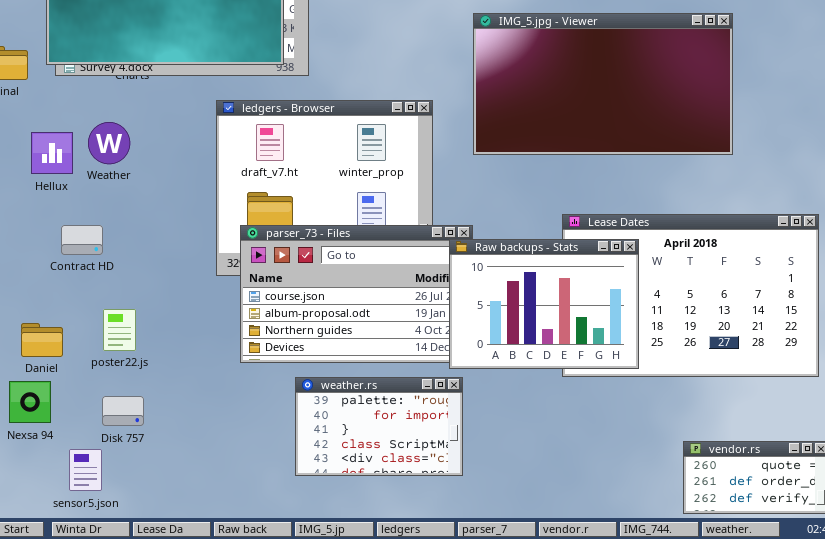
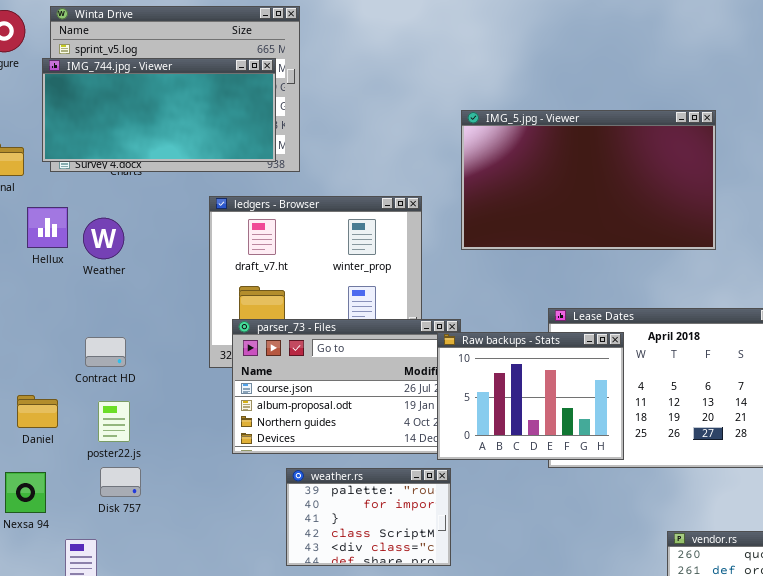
Hellux: [31,132,73,174] -> [27,207,68,248], moved
Contract HD: [61,225,103,255] -> [85,337,126,367], moved
Daniel: [21,323,63,357] -> [17,395,58,428], moved
Disk 757: [102,396,144,426] -> [100,467,141,497], moved

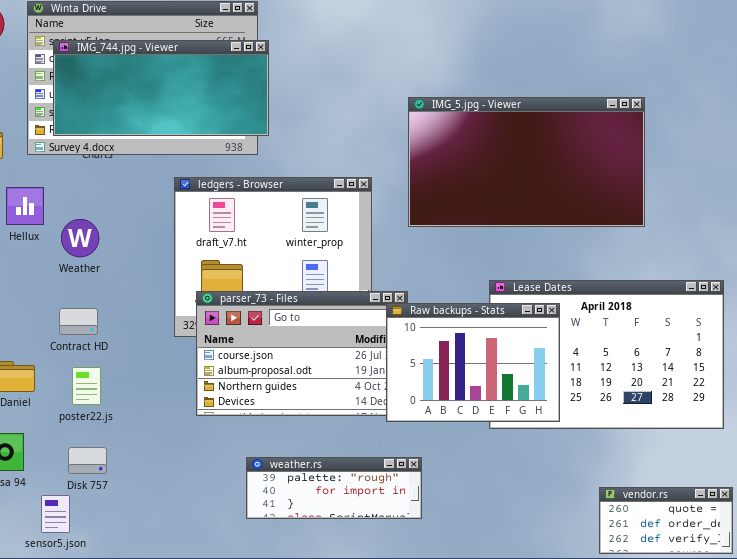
IMG_744.jpg - Viewer: [42,58,276,162] -> [53,40,269,136], moved
Weather: [83,218,124,259] -> [61,219,99,257], moved
Disk 757: [100,467,141,497] -> [68,447,107,474], moved
weather.rs: [286,468,451,566] -> [246,457,422,519], resized

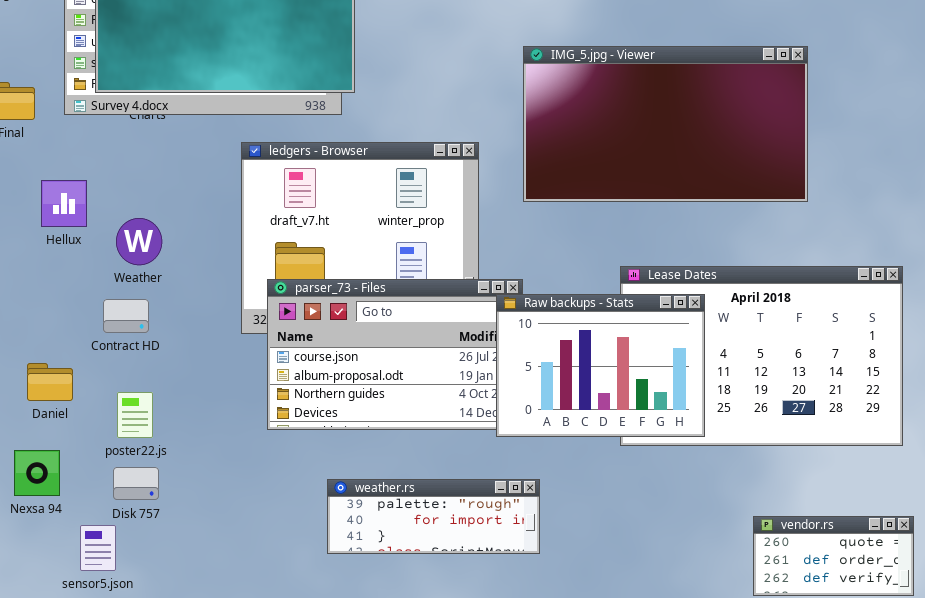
Hellux: [6,187,44,225] -> [41,180,87,227], moved
Weather: [61,219,99,257] -> [116,218,162,265], moved
poster22.js: [72,367,101,405] -> [117,392,153,438], moved

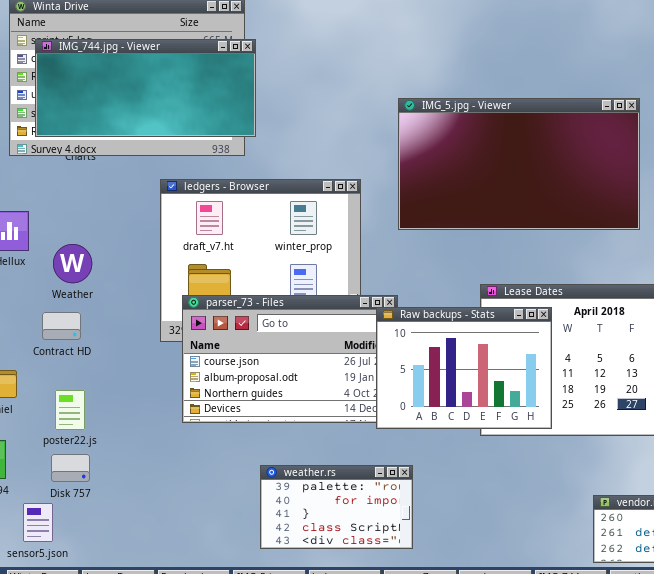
weather.rs: [327,479,540,554] -> [260,465,413,549], resized

